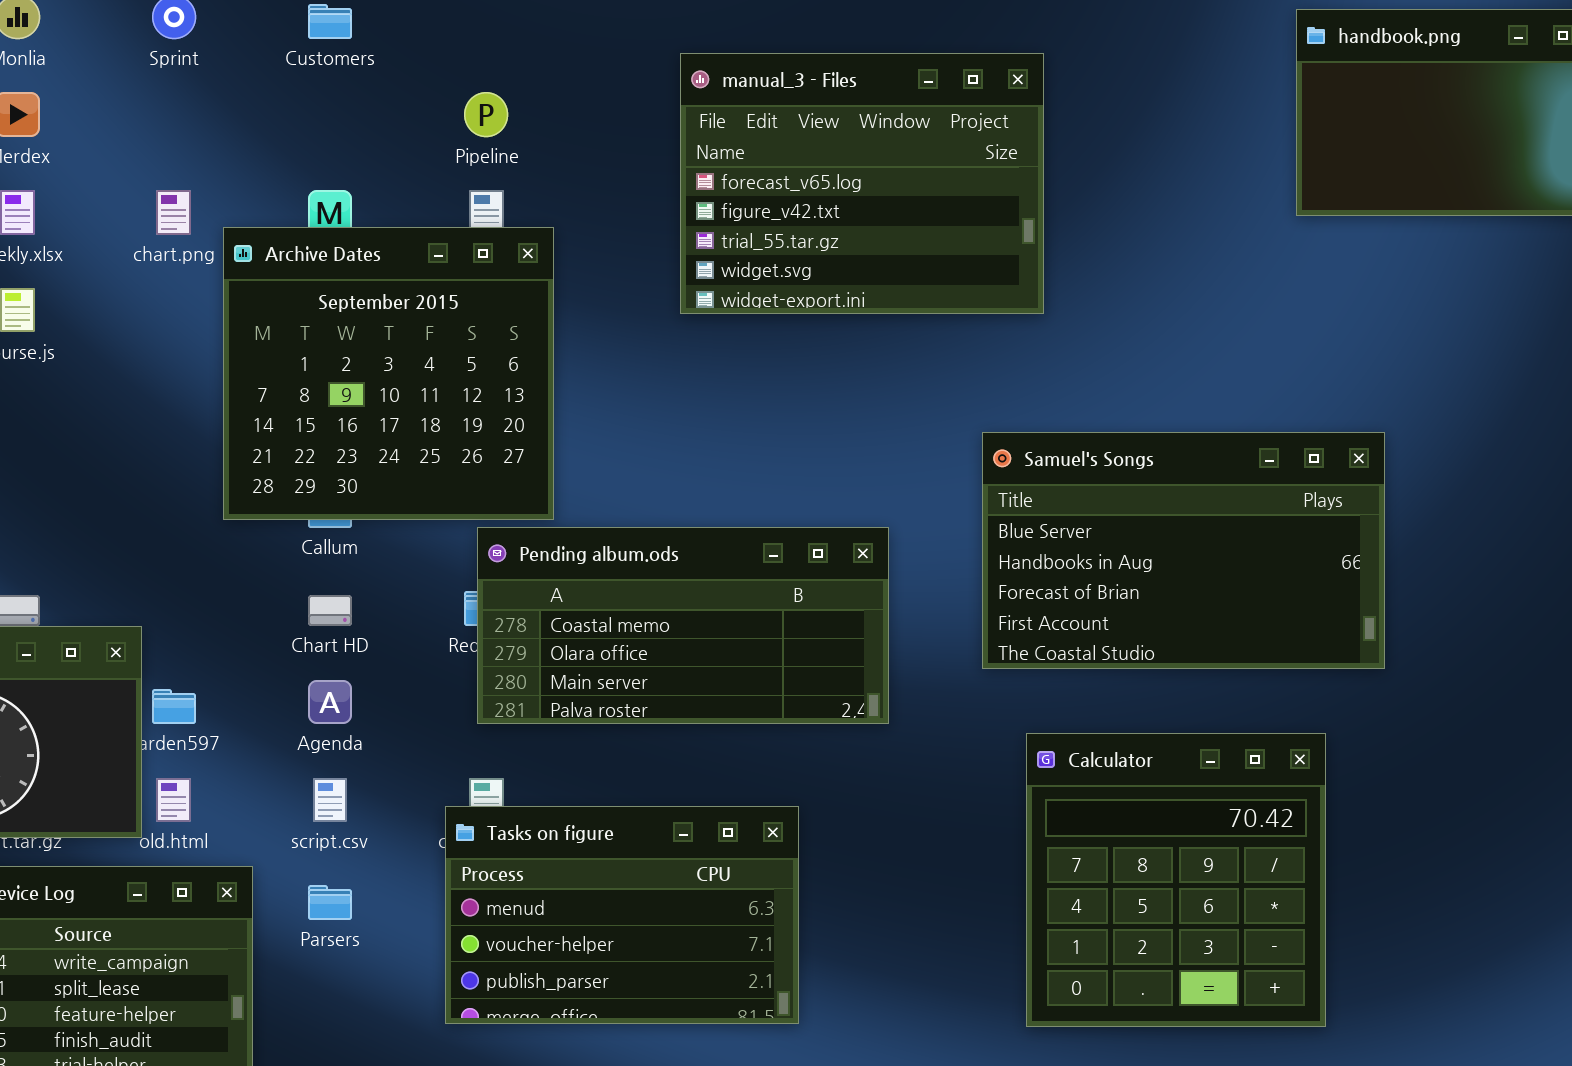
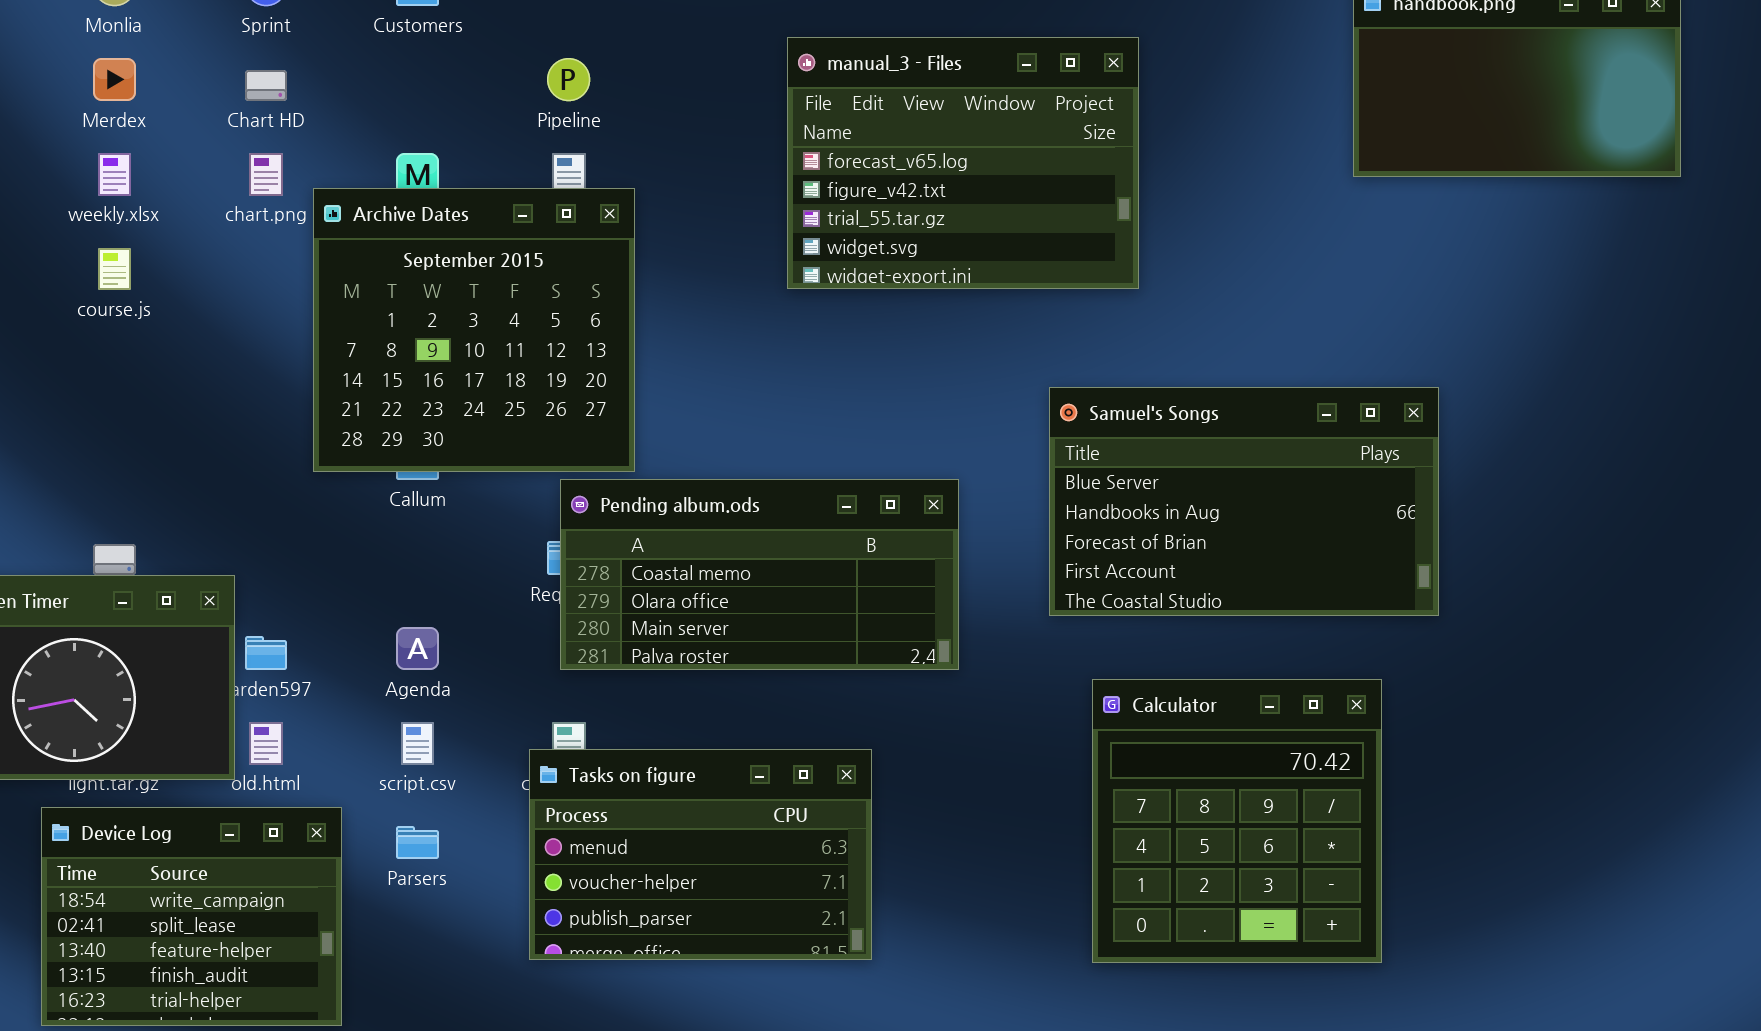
manual_3 - Files: [680,53,1044,314] -> [787,37,1139,289], moved
Chart HD: [308,595,352,626] -> [245,70,287,101], moved

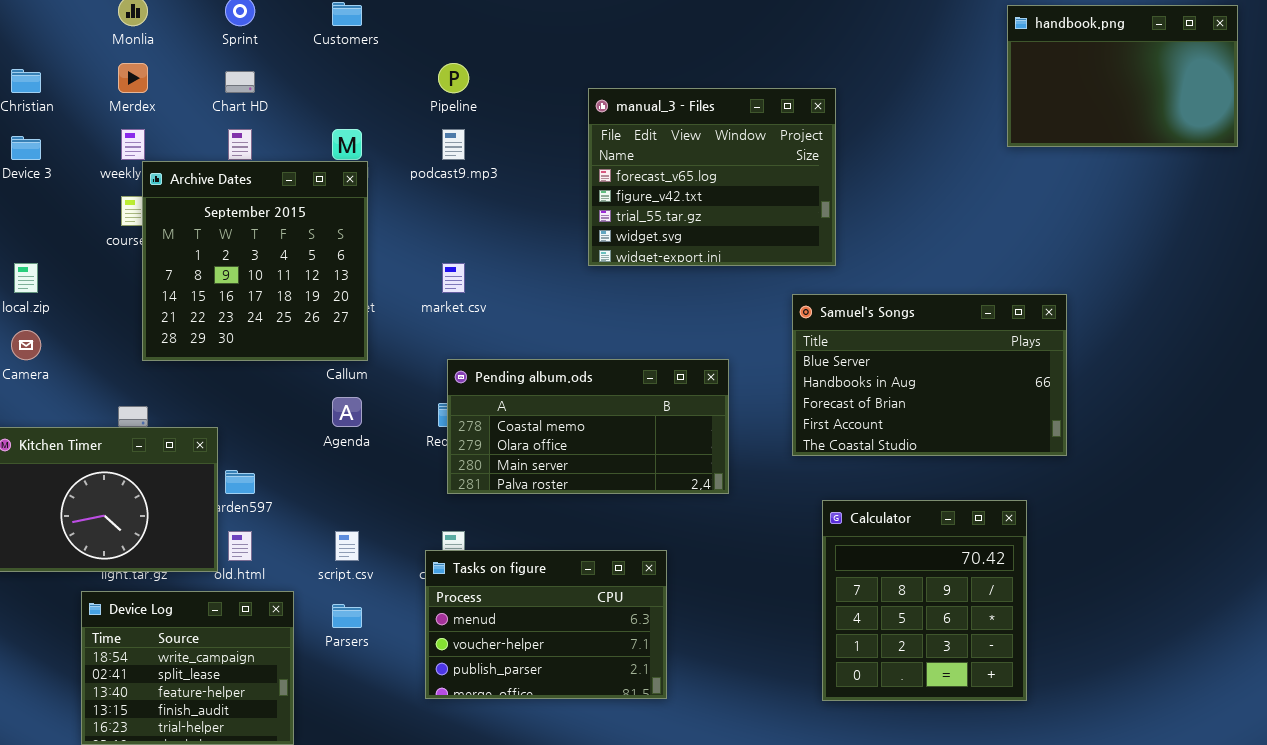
manual_3 - Files: [787,37,1139,289] -> [588,88,836,266], moved
Archive Dates: [313,188,635,472] -> [142,161,368,361], moved
Agenda: [396,627,439,670] -> [332,397,362,427], moved

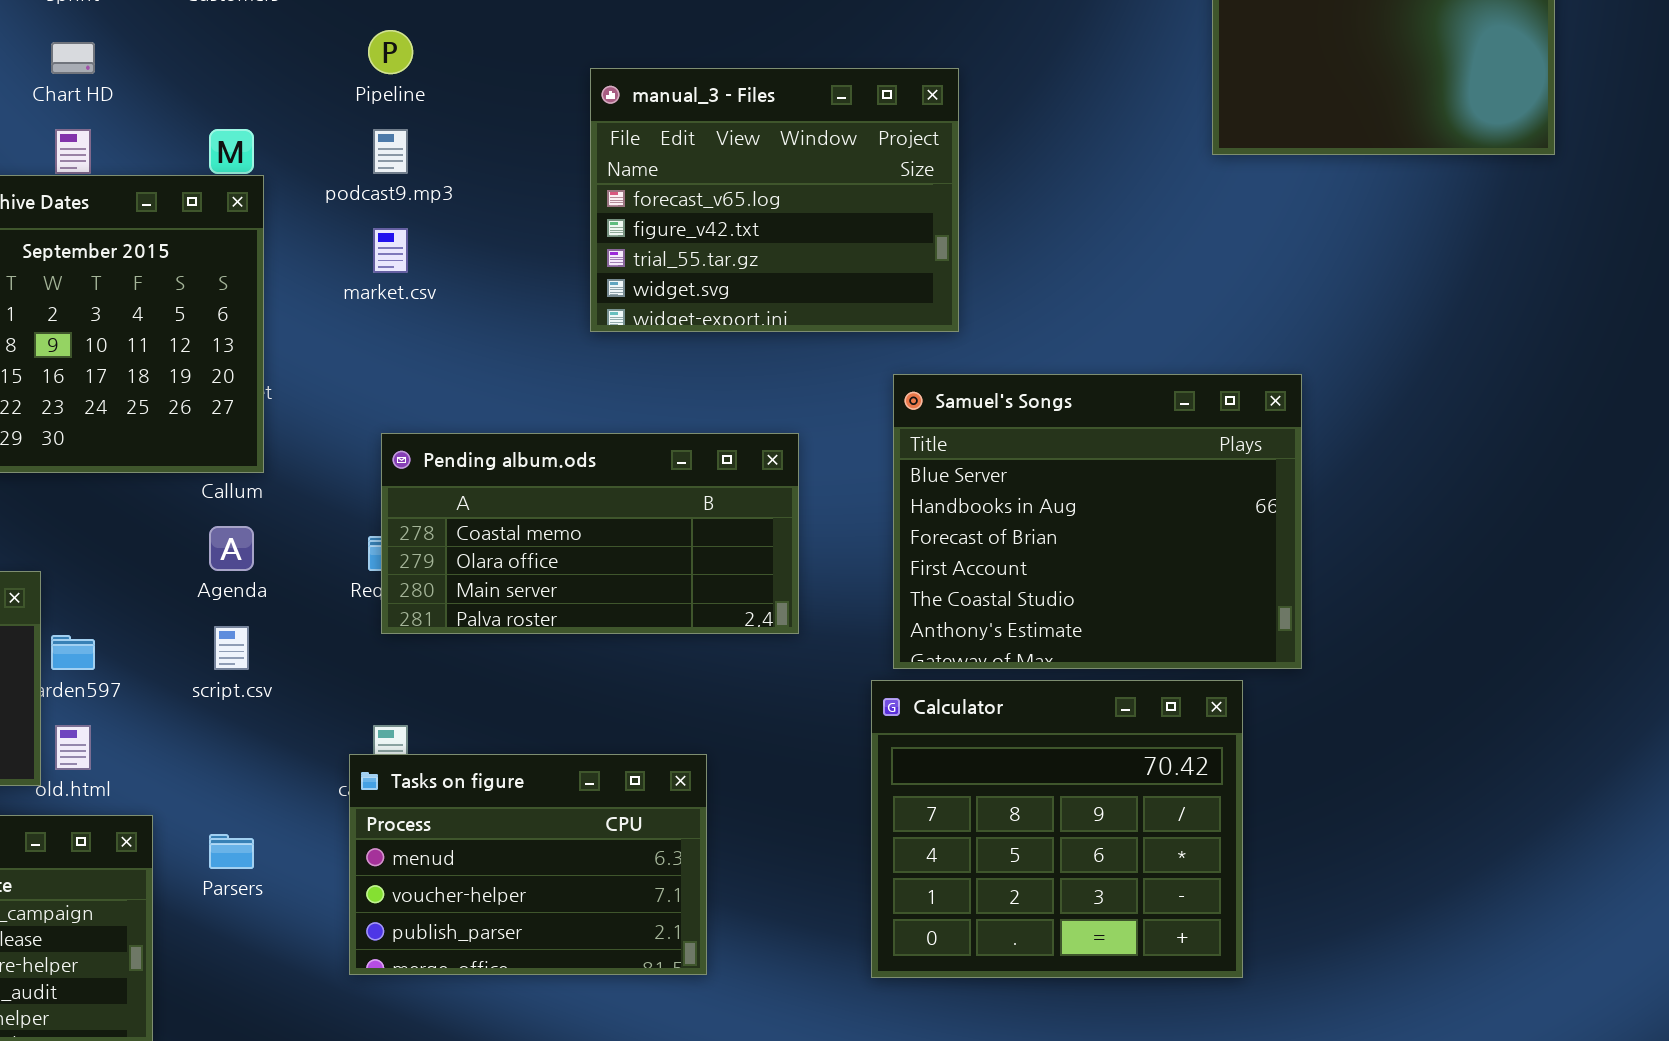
market.csv: [442,263,465,293] -> [373,228,408,273], moved
Samuel's Songs: [792,294,1067,456] -> [893,374,1302,669], resized
Pending album.ods: [447,359,729,494] -> [381,433,799,634], moved
Calculator: [822,500,1027,701] -> [871,680,1243,978], resized
script.csv: [335,531,359,561] -> [214,626,249,670], moved

